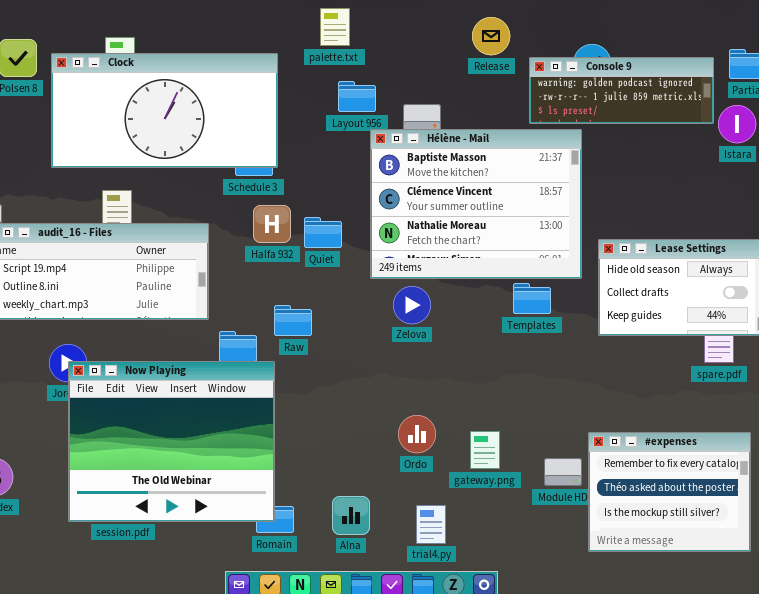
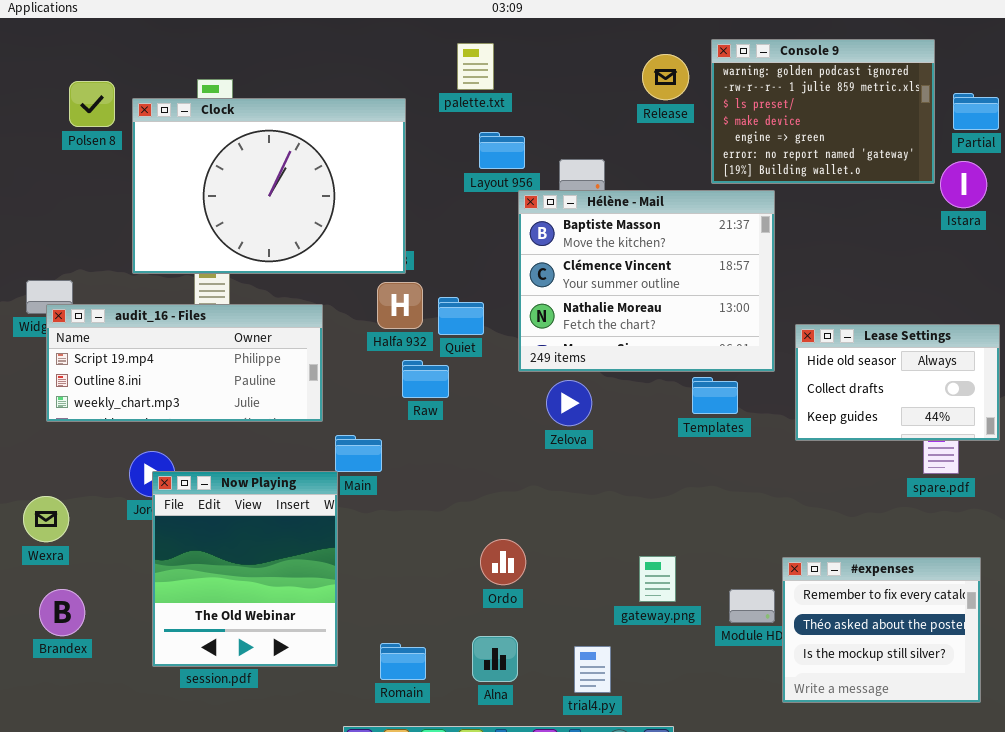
Clock: [51,53,278,168] -> [132,98,406,274], resized
Console 9: [529,57,714,124] -> [711,39,935,184], resized
Raw: [274,305,312,336] -> [402,360,449,398], moved
Now Playing: [68,361,275,522] -> [152,471,338,667], resized
Ordo: [398,415,436,453] -> [480,539,526,585], moved

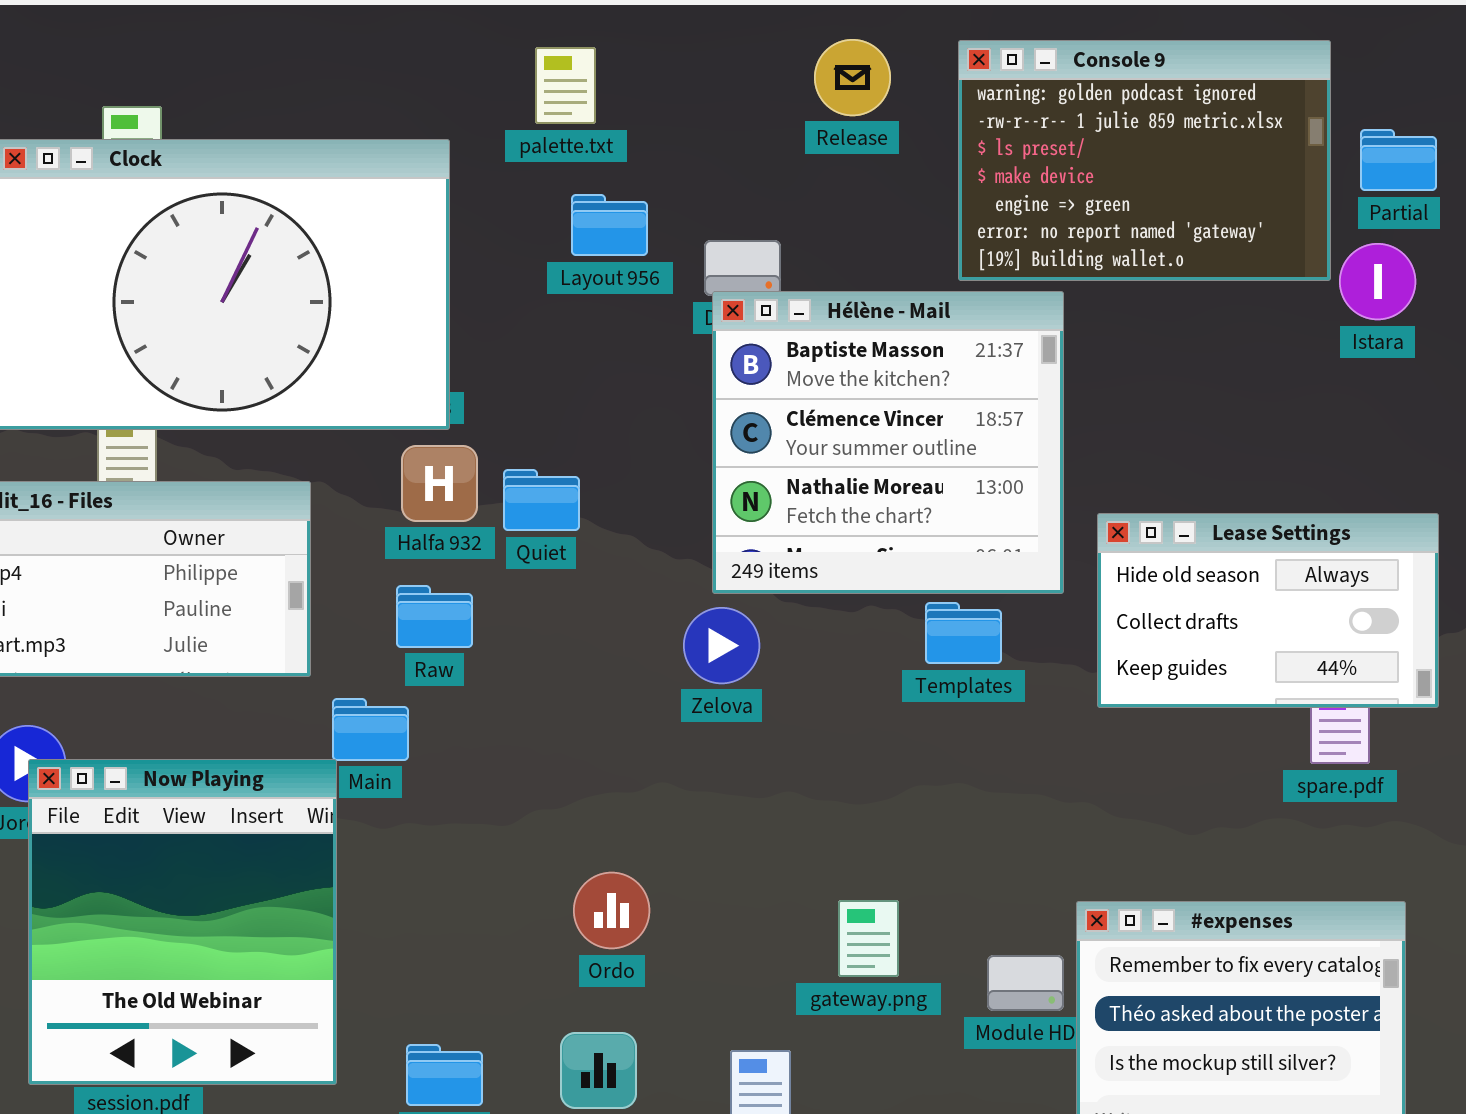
Release: [642,54,689,100] -> [814,39,891,116], moved
Hélène - Mail: [518,190,775,372] -> [712,291,1064,594], resized
Raw: [402,360,449,398] -> [396,585,473,648], moved

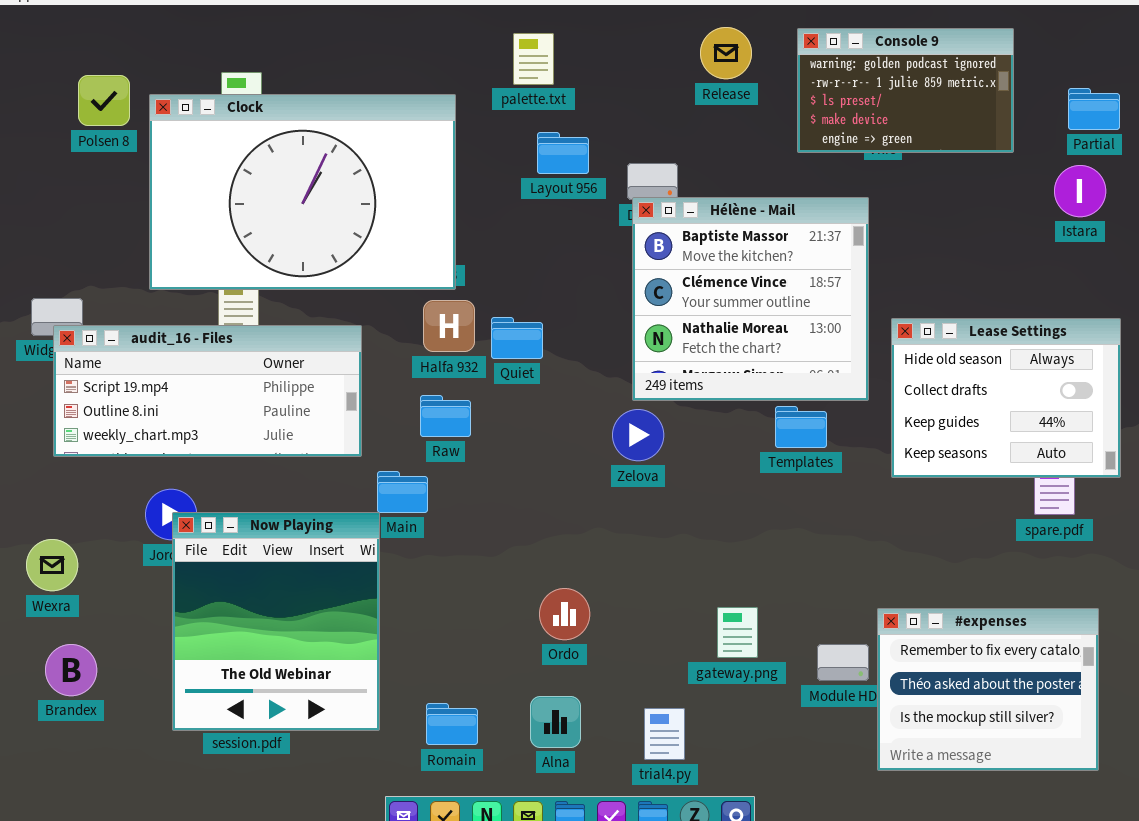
Console 9: [958,40,1331,281] -> [797,28,1014,153], resized
Lease Settings: [1097,513,1439,708] -> [891,318,1121,478], resized

